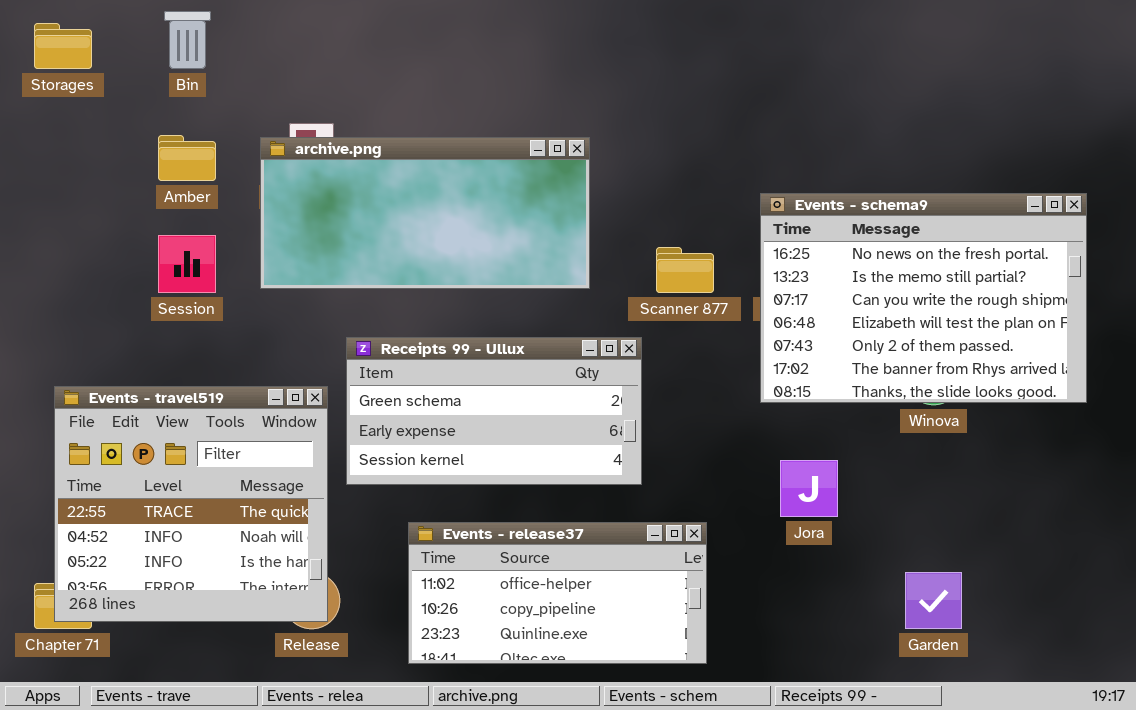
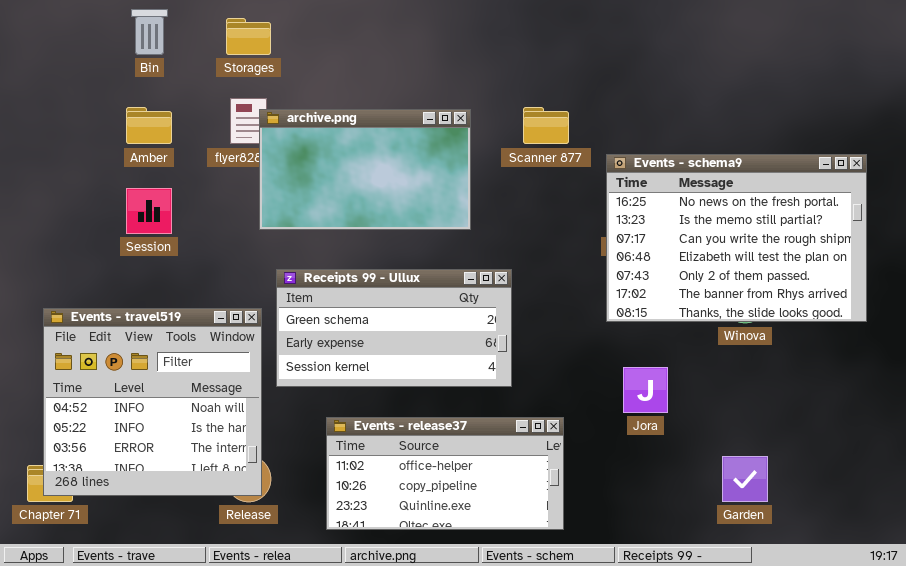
Storages: [34,23,92,69] -> [226,18,271,55], moved
archive.png: [260,137,590,289] -> [259,109,471,230], resized
Scanner 877: [656,247,714,293] -> [523,107,569,144], moved
Events - travel519: [54,386,328,622] -> [43,308,262,496], scrolled down 1 row

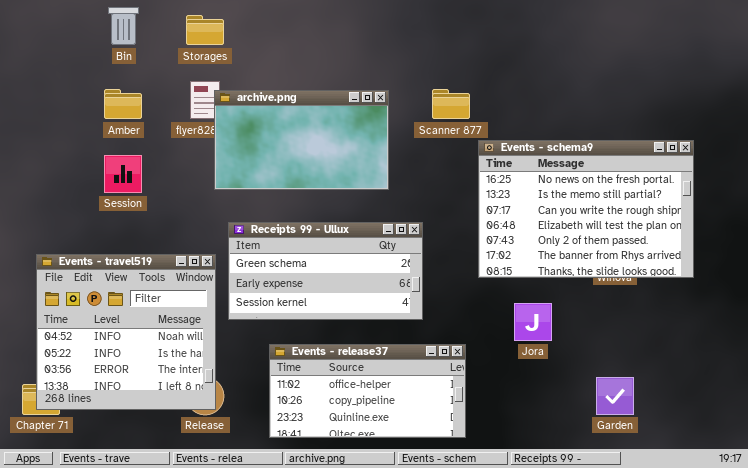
Events - schema9: [606,154,867,322] -> [478,140,694,278], moved

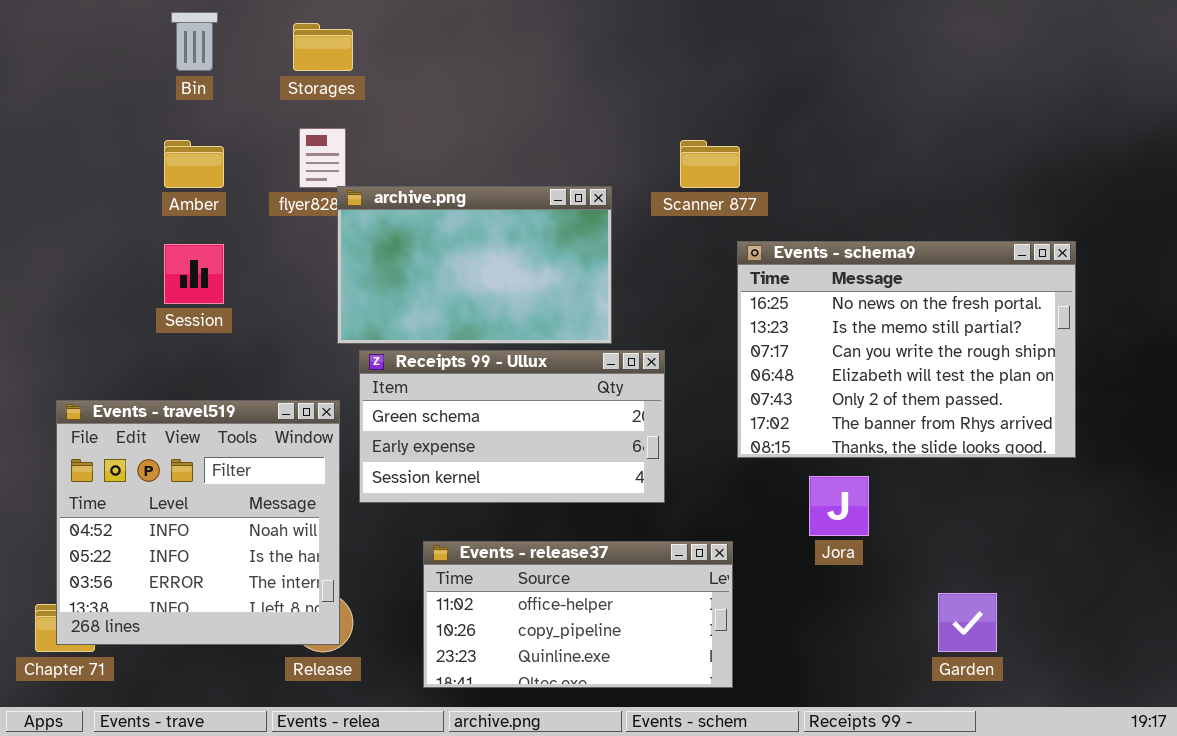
archive.png: [214,90,389,190] -> [337,186,612,344], moved
Events - schema9: [478,140,694,278] -> [737,241,1076,458], moved

